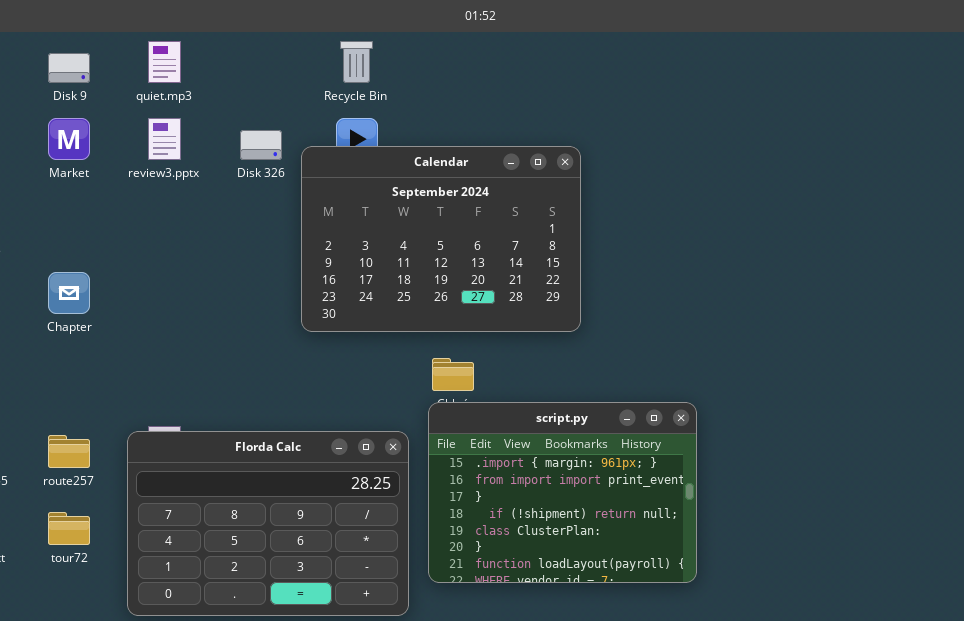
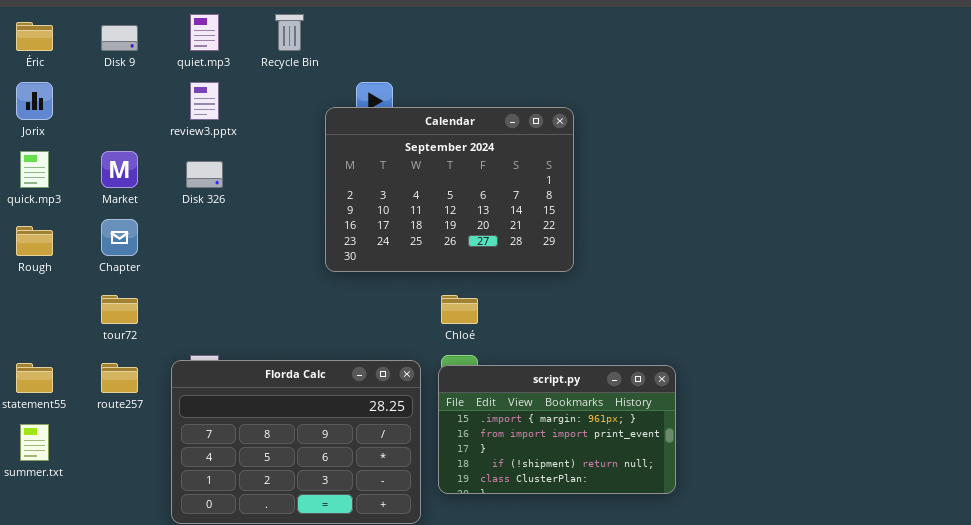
Recycle Bin: [340,41,373,83] -> [275,14,304,51], moved
Market: [48,118,90,160] -> [101,151,138,188], moved
Disk 326: [240,130,282,160] -> [186,161,223,188], moved
script.py: [428,402,697,583] -> [438,365,676,494], resized
tour72: [48,512,90,545] -> [101,295,138,324], moved

